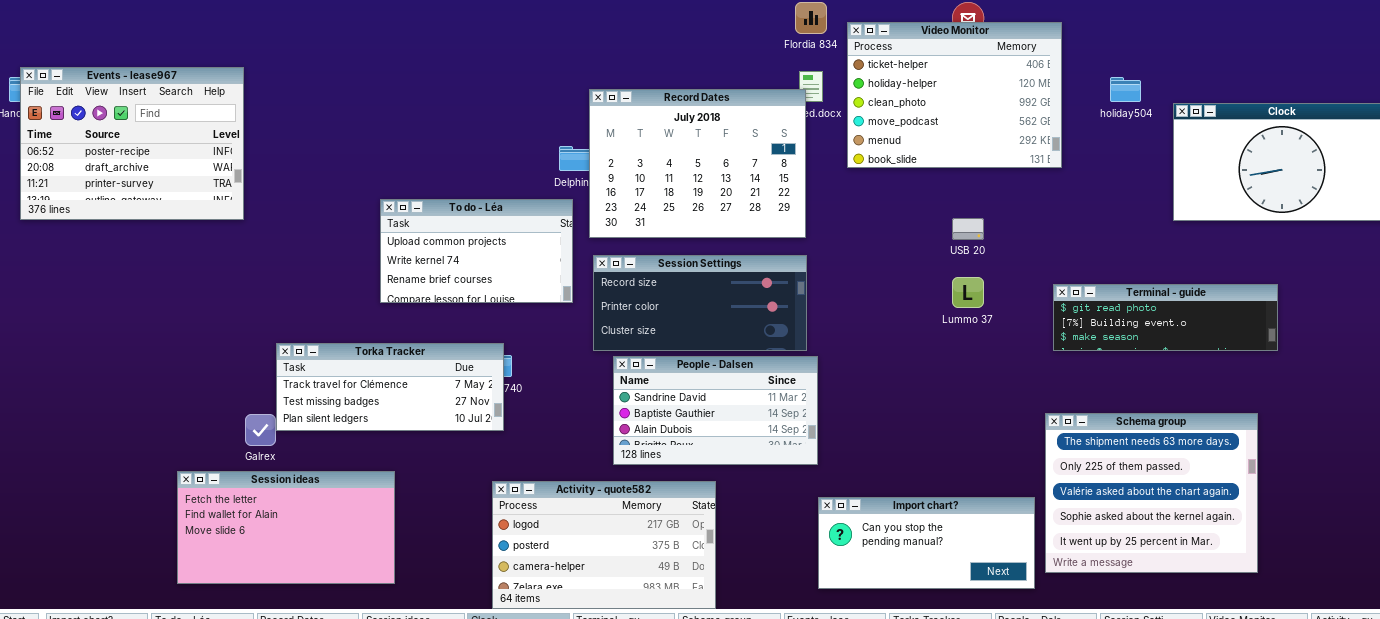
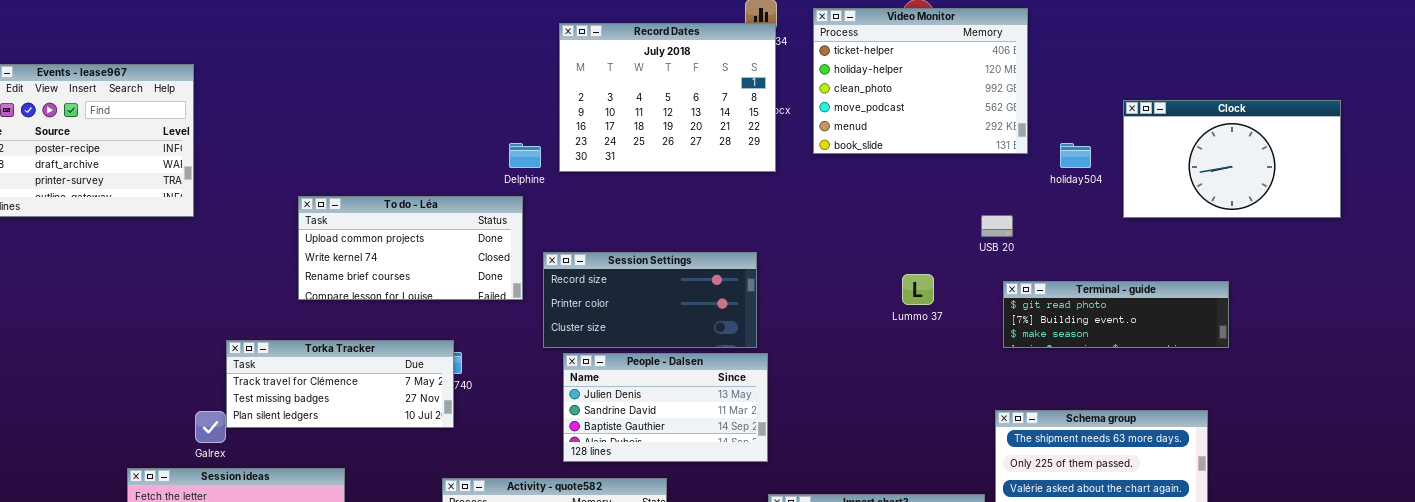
Video Monitor: [847,22,1062,168] -> [813,8,1028,154], moved
holiday504: [1110,77,1141,102] -> [1060,143,1091,168], moved
Record Dates: [589,89,806,238] -> [559,23,776,172], moved
To do - Léa: [380,199,573,303] -> [298,196,523,300], resized
USB 20: [952,218,984,240] -> [981,215,1013,237], moved
People - Dalsen: [613,356,818,465] -> [563,353,768,462], scrolled up 1 row

